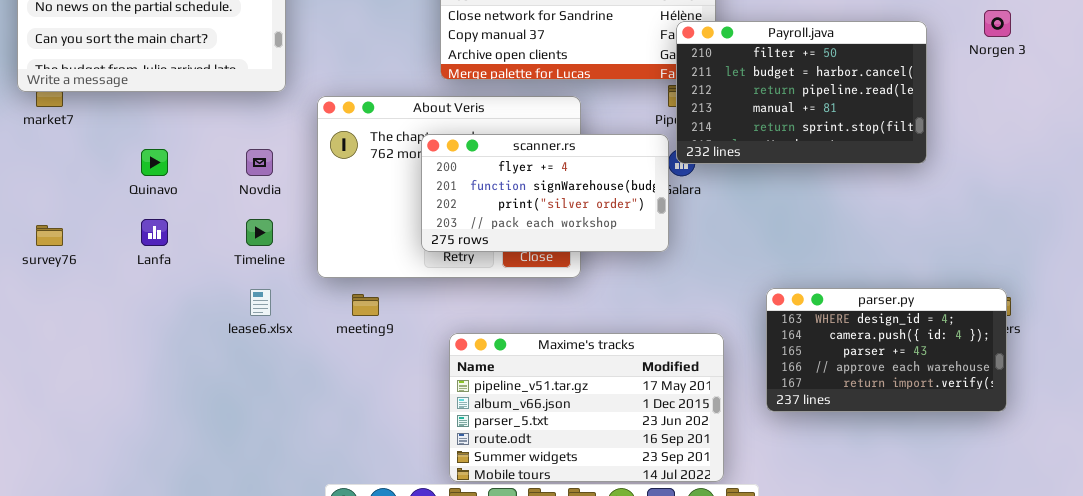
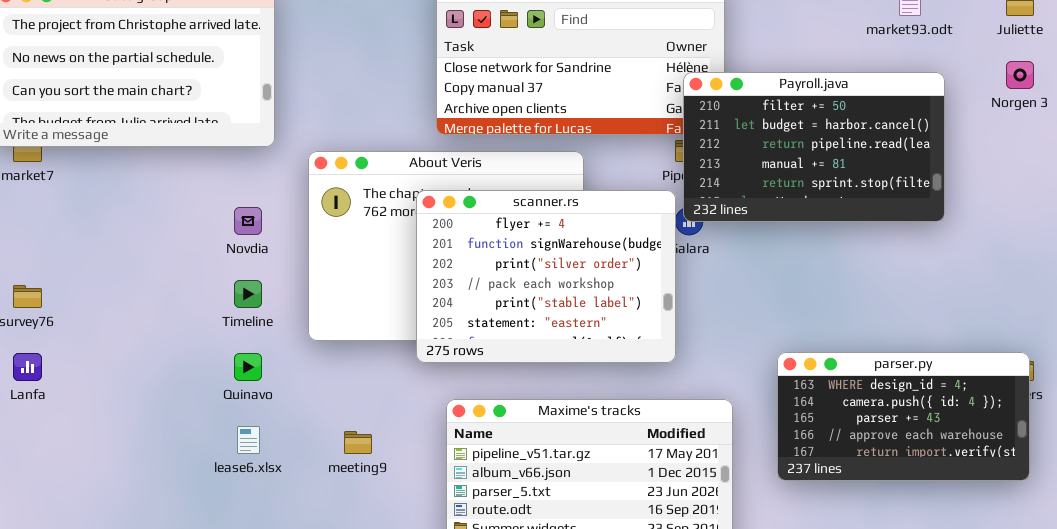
scanner.rs: [421,134,669,252] -> [416,190,676,363], resized
Quinavo: [141,149,168,176] -> [234,353,262,381], moved
Lanfa: [141,219,168,246] -> [13,353,42,381], moved
lease6.xlsx: [250,289,271,316] -> [237,426,260,454], moved
meeting9: [352,294,379,316] -> [344,431,372,454], moved

